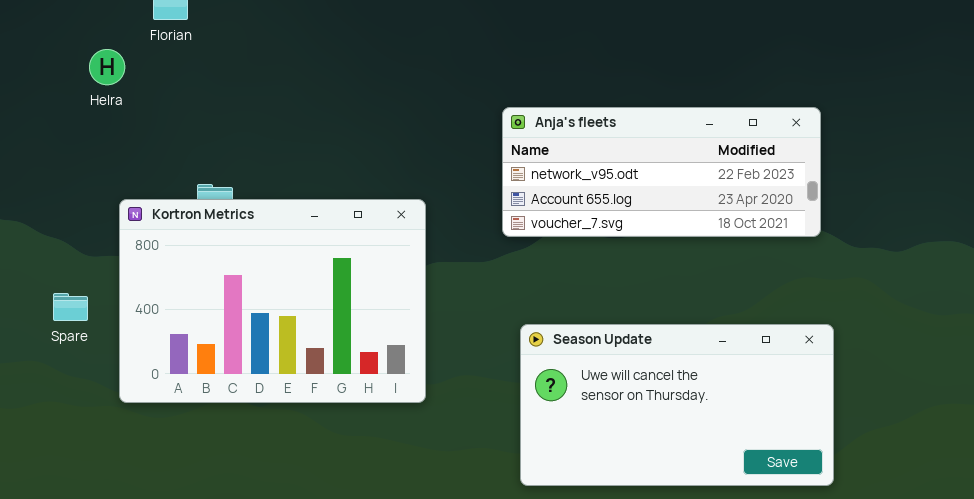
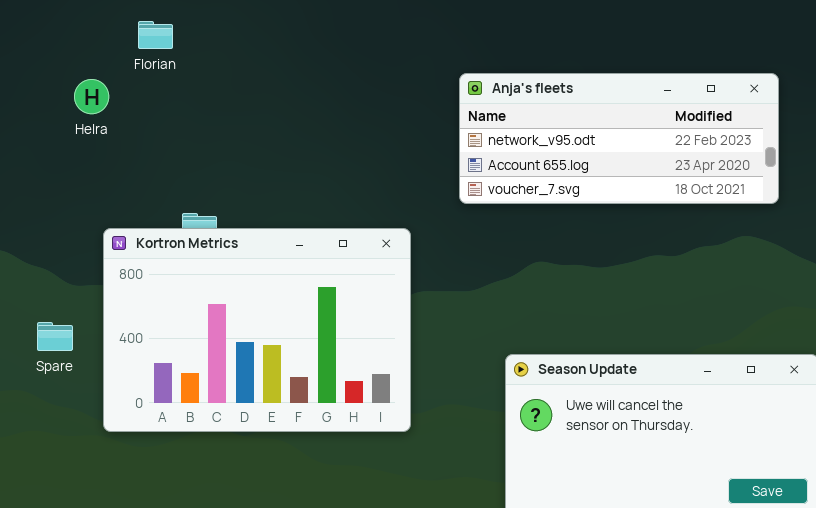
Anja's fleets: [502,107,821,237] -> [459,73,779,204], moved

